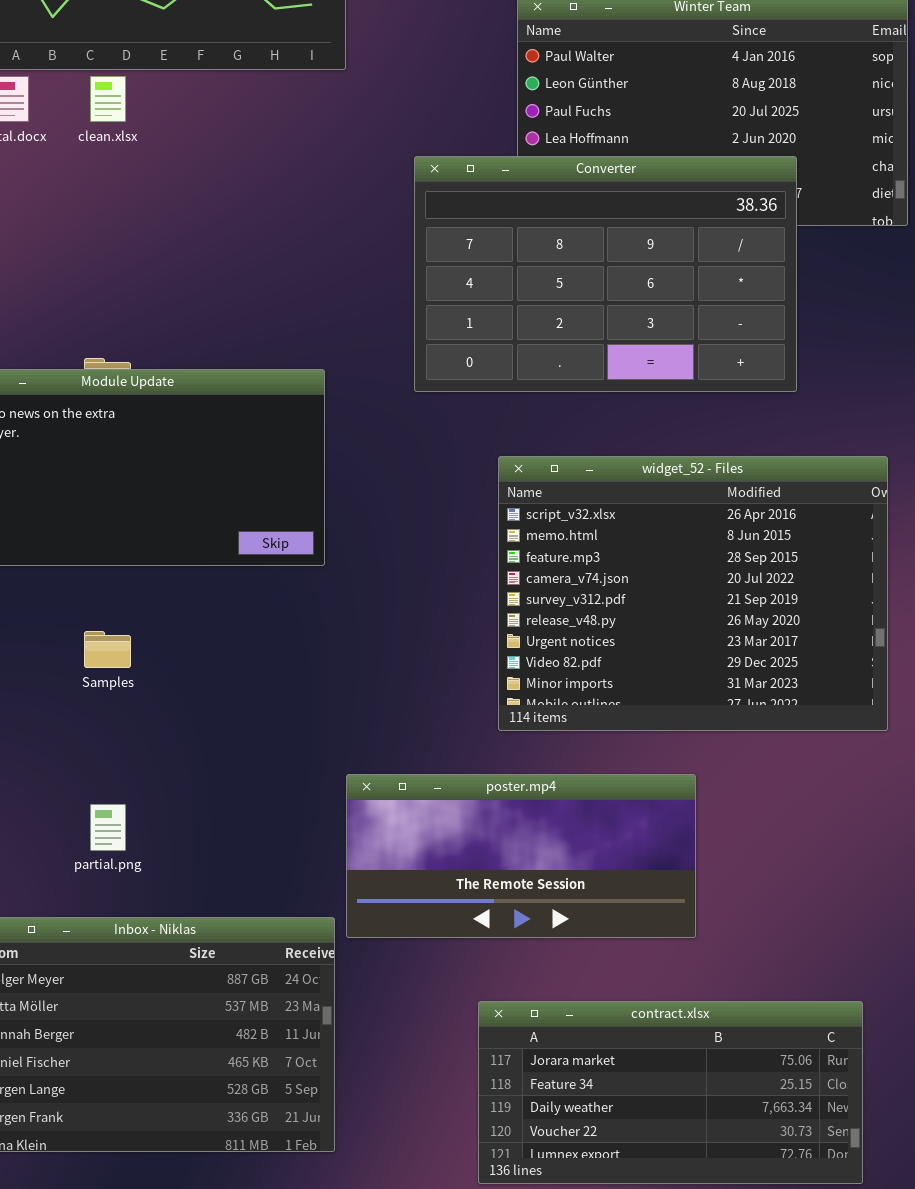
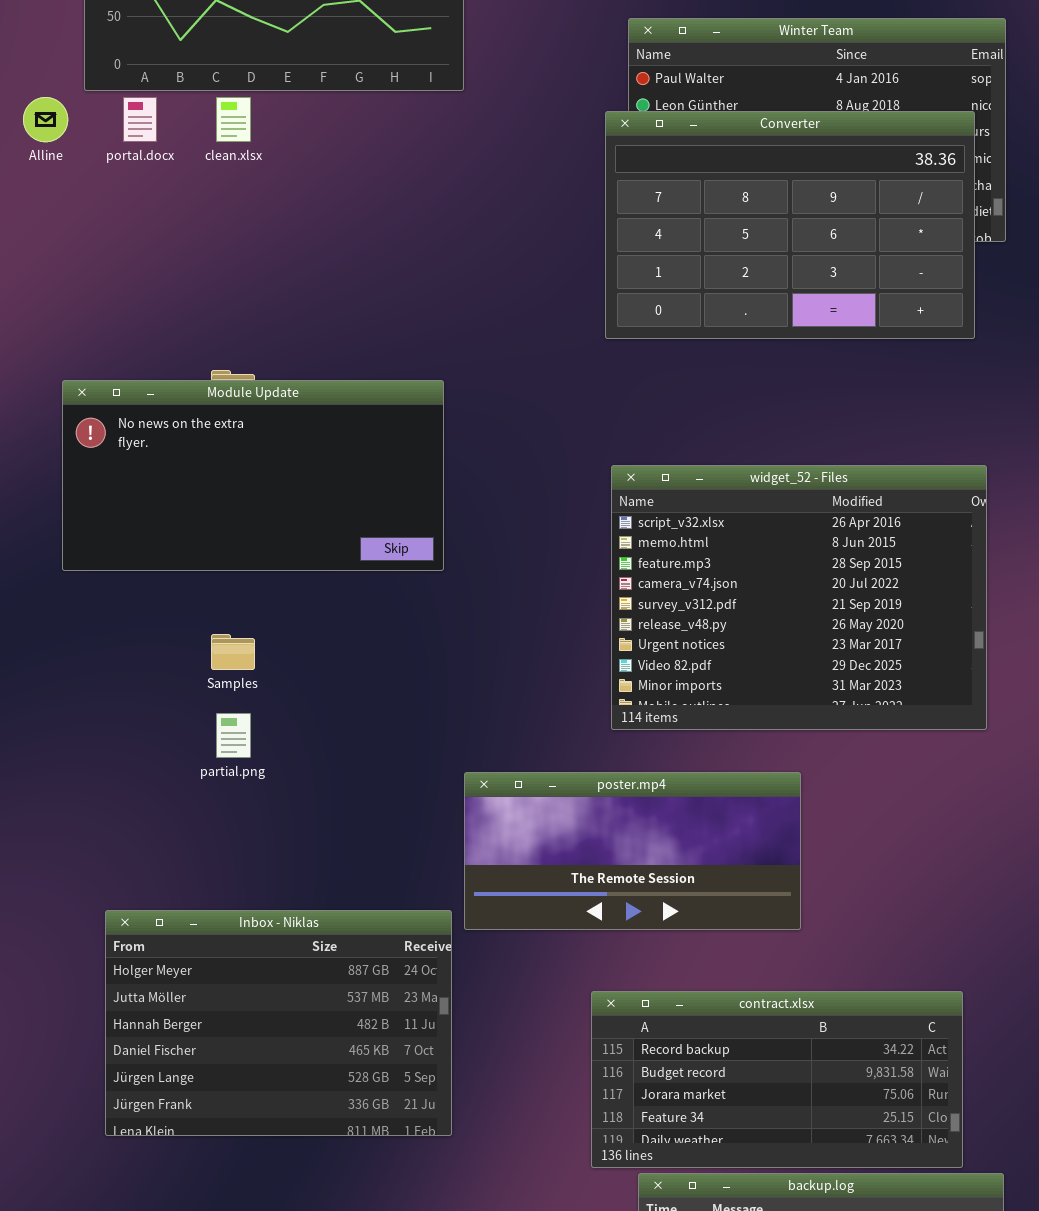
Converter: [414,156,797,392] -> [605,111,975,339], moved
partial.png: [90,804,126,851] -> [216,713,251,758], moved
contract.xlsx: [478,1001,863,1184] -> [591,991,963,1168], scrolled up 2 rows

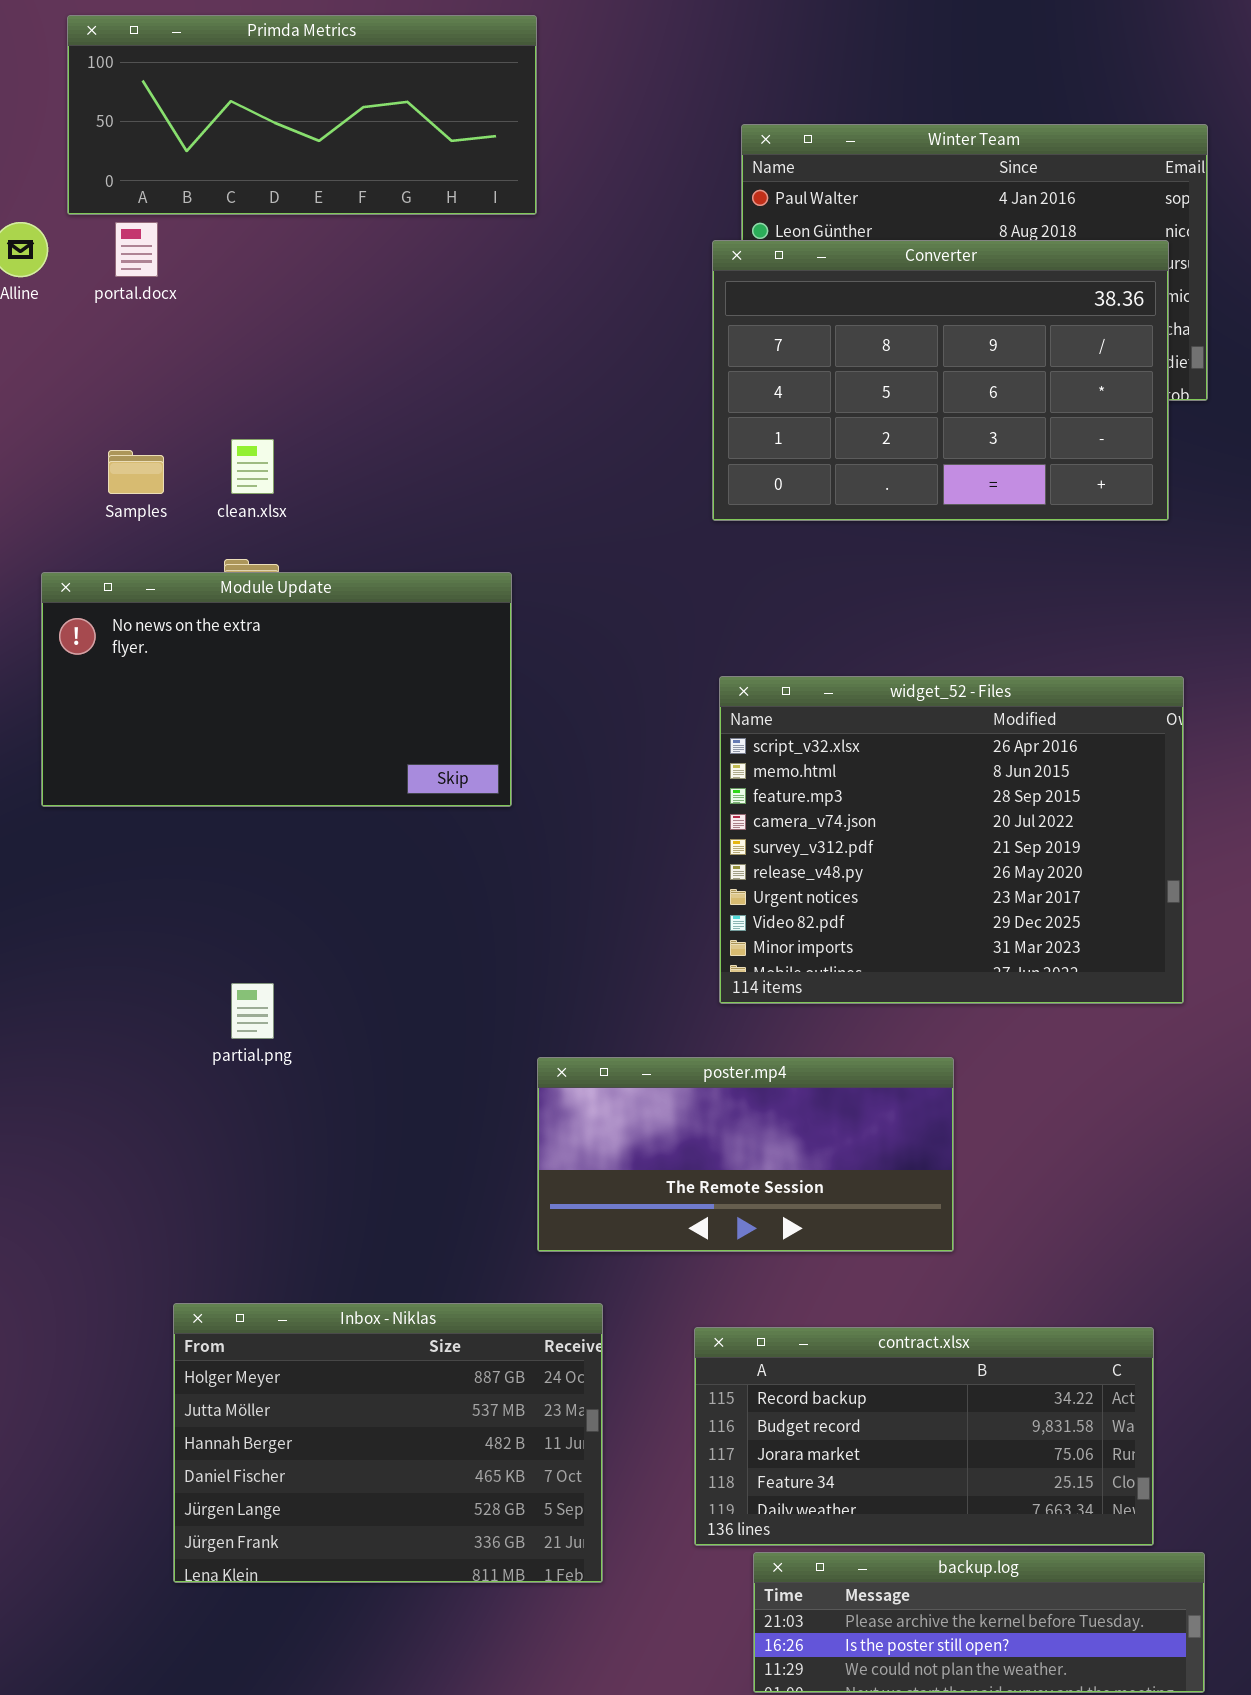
clean.xlsx: [216,97,251,142] -> [231,439,274,494], moved
Samples: [211,634,255,670] -> [108,450,164,494], moved
Inbox - Niklas: [105,910,452,1136] -> [173,1303,603,1583], moved

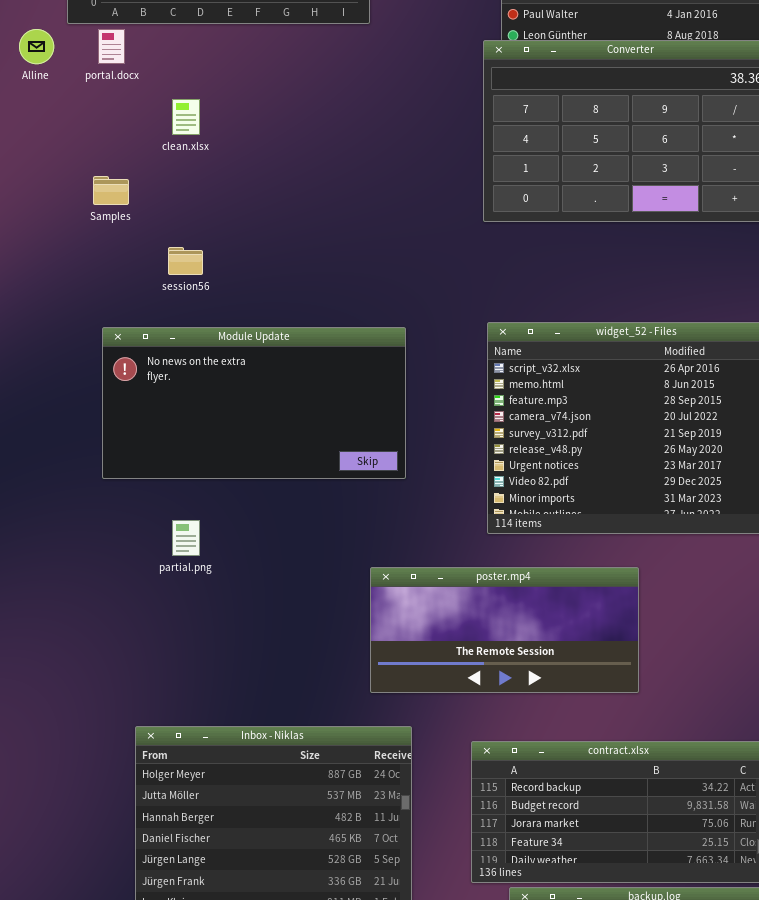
clean.xlsx: [231,439,274,494] -> [172,99,200,135], moved
Module Update: [41,572,512,807] -> [102,327,406,479], moved

